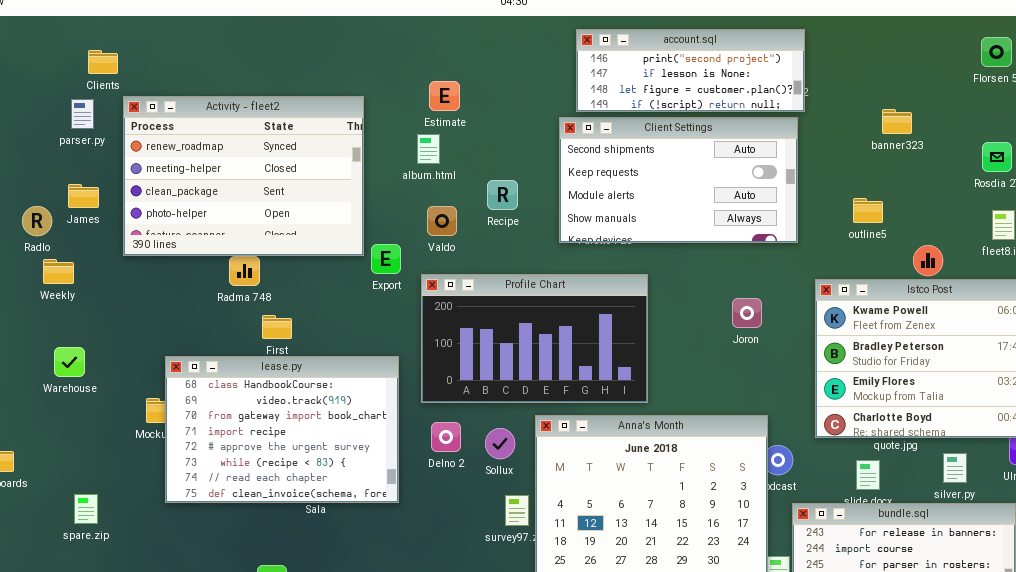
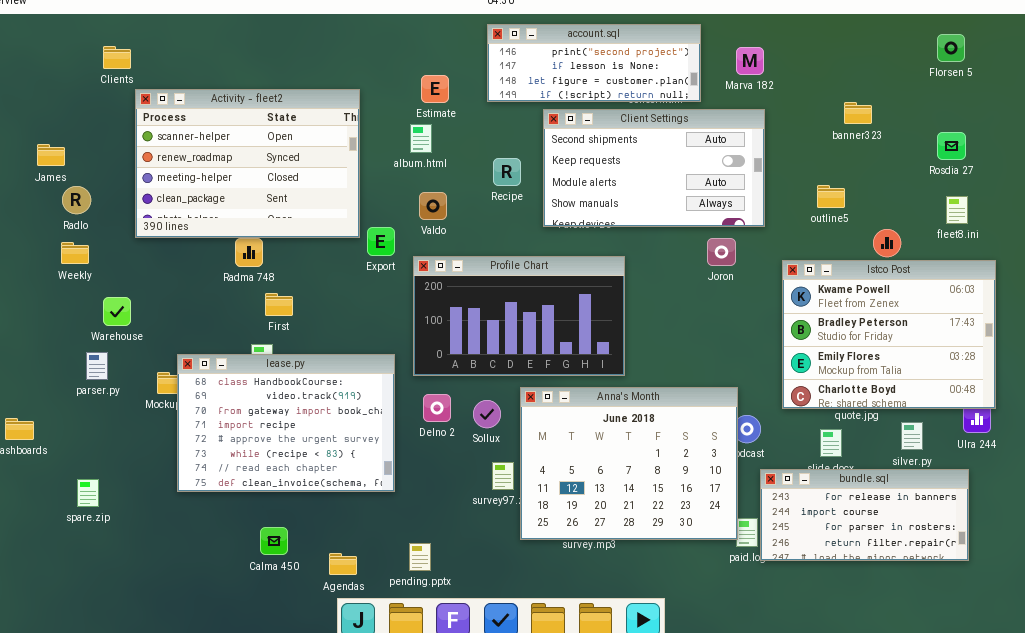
account.sql: [576,29,805,112] -> [487,24,701,102], moved
Activity - fleet2: [123,96,364,256] -> [135,89,360,238], scrolled up 1 row
parser.py: [71,99,94,129] -> [86,352,108,380], moved
Recipe: [487,180,518,210] -> [493,158,521,186], moved
James: [68,184,99,208] -> [37,144,65,166], moved
Radlo: [22,206,52,236] -> [62,186,91,214], moved
Joron: [732,298,762,328] -> [707,238,736,266], moved
Warehouse: [54,347,85,377] -> [103,297,131,326], moved
lease.py: [165,356,399,503] -> [177,354,395,492], moved
spare.zip: [74,494,98,524] -> [77,479,99,507], moved

